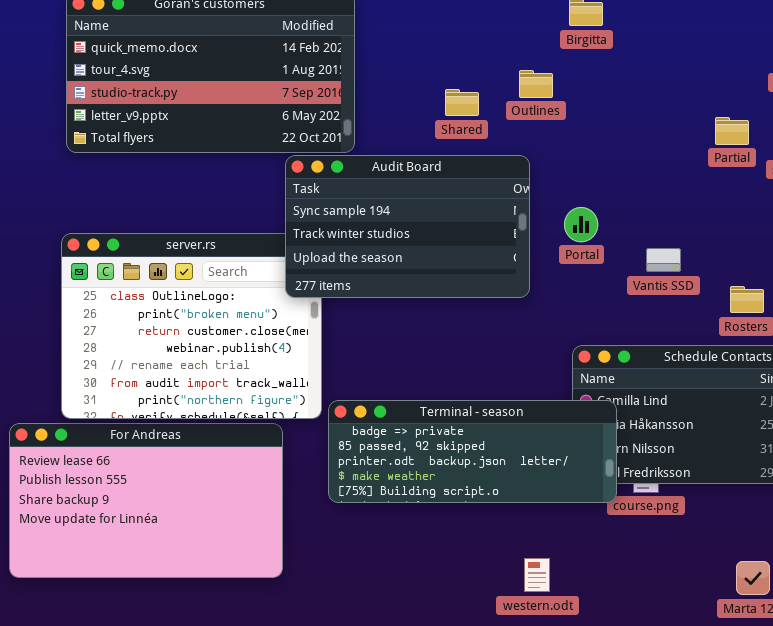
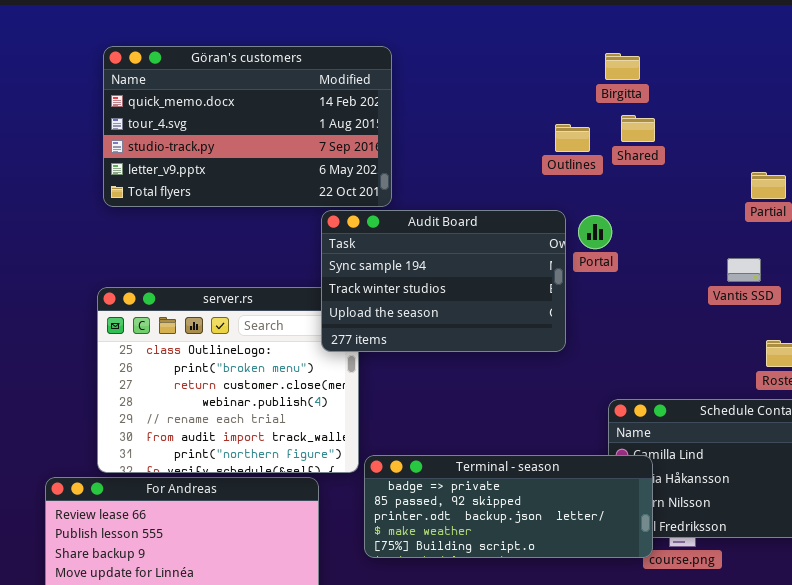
Shared: [445,89,479,116] -> [621,115,655,142], moved
Portal: [564,207,598,242] -> [578,215,612,249], moved
Vantis SSD: [646,248,681,272] -> [727,258,761,282], moved

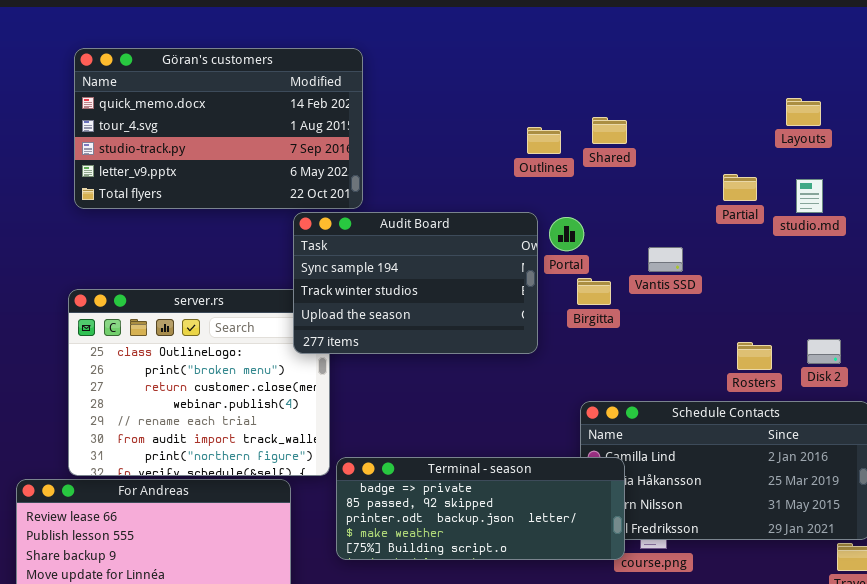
Birgitta: [605,53,640,80] -> [577,278,611,305], moved
Vantis SSD: [727,258,761,282] -> [648,247,683,272], moved

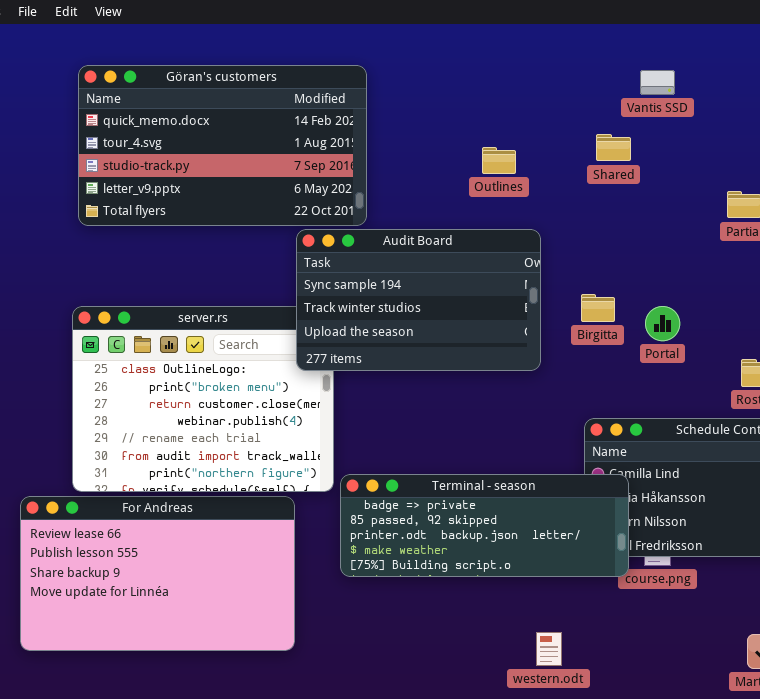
Outlines: [527,127,561,154] -> [482,147,516,174], moved
Portal: [549,217,584,251] -> [645,306,680,341], moved
Vantis SSD: [648,247,683,272] -> [640,70,675,95], moved

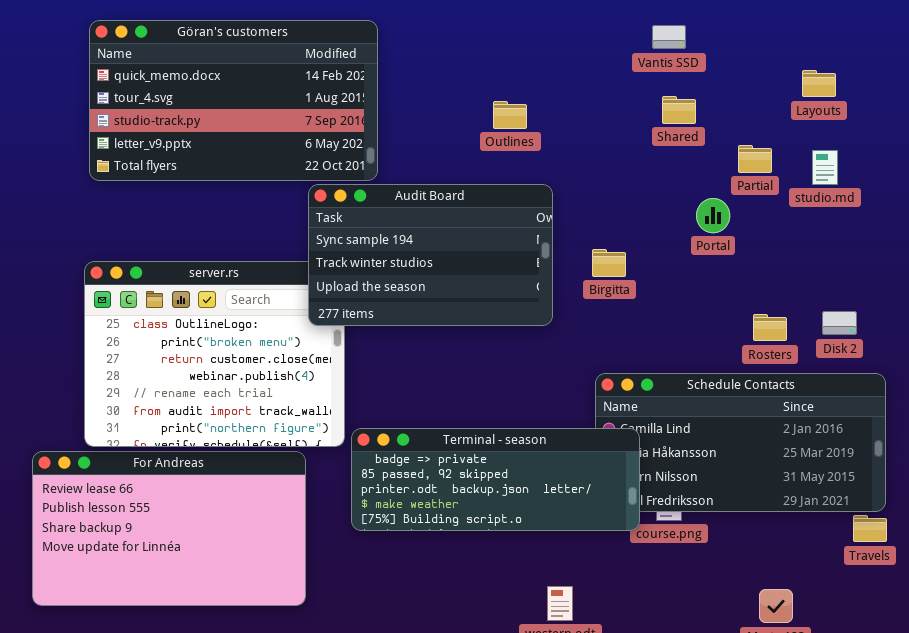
Shared: [596,134,631,161] -> [662,96,696,124], moved
Portal: [645,306,680,341] -> [696,198,730,233], moved

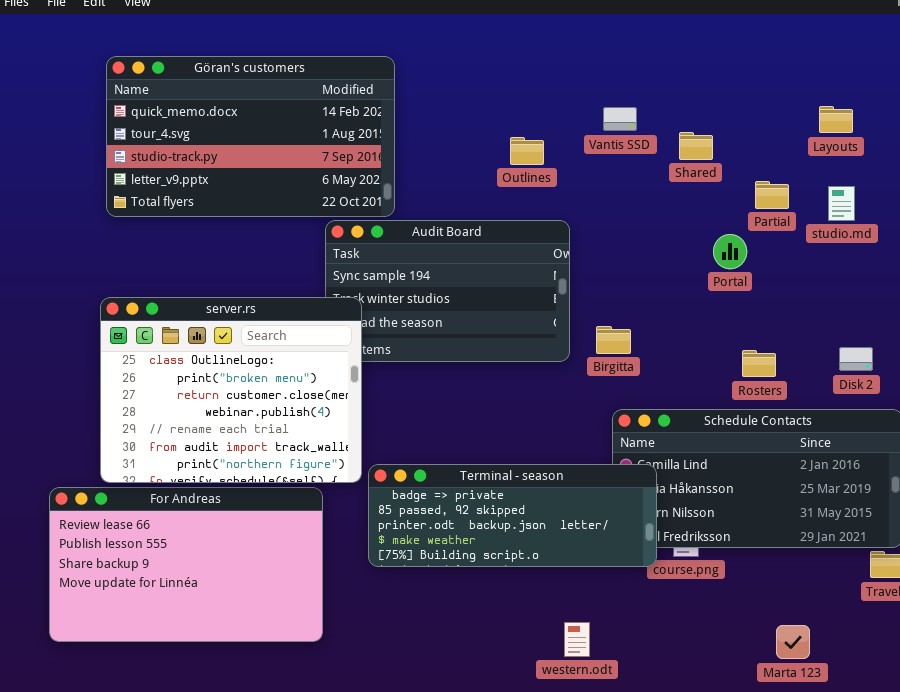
Vantis SSD: [652,25,686,49] -> [603,107,637,131], moved
Birgitta: [592,249,626,277] -> [596,326,631,354], moved
server.rs: [84,261,345,447] -> [100,297,362,483], raised
Rosters: [753,314,787,341] -> [742,350,776,377], moved

